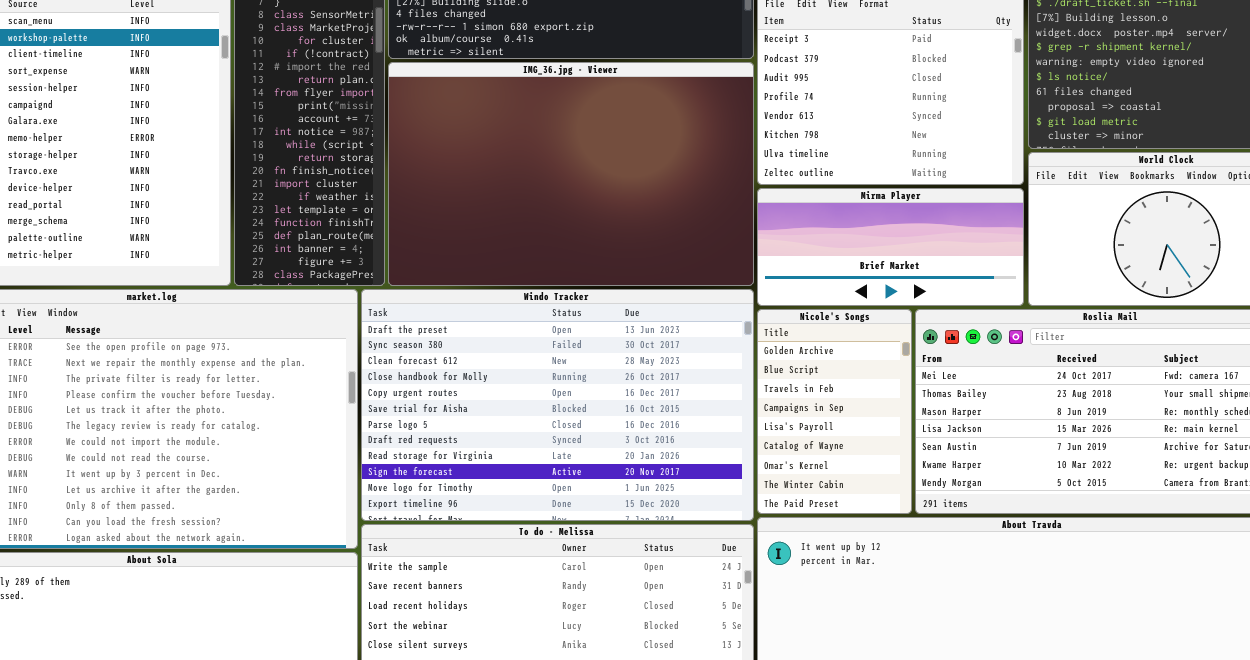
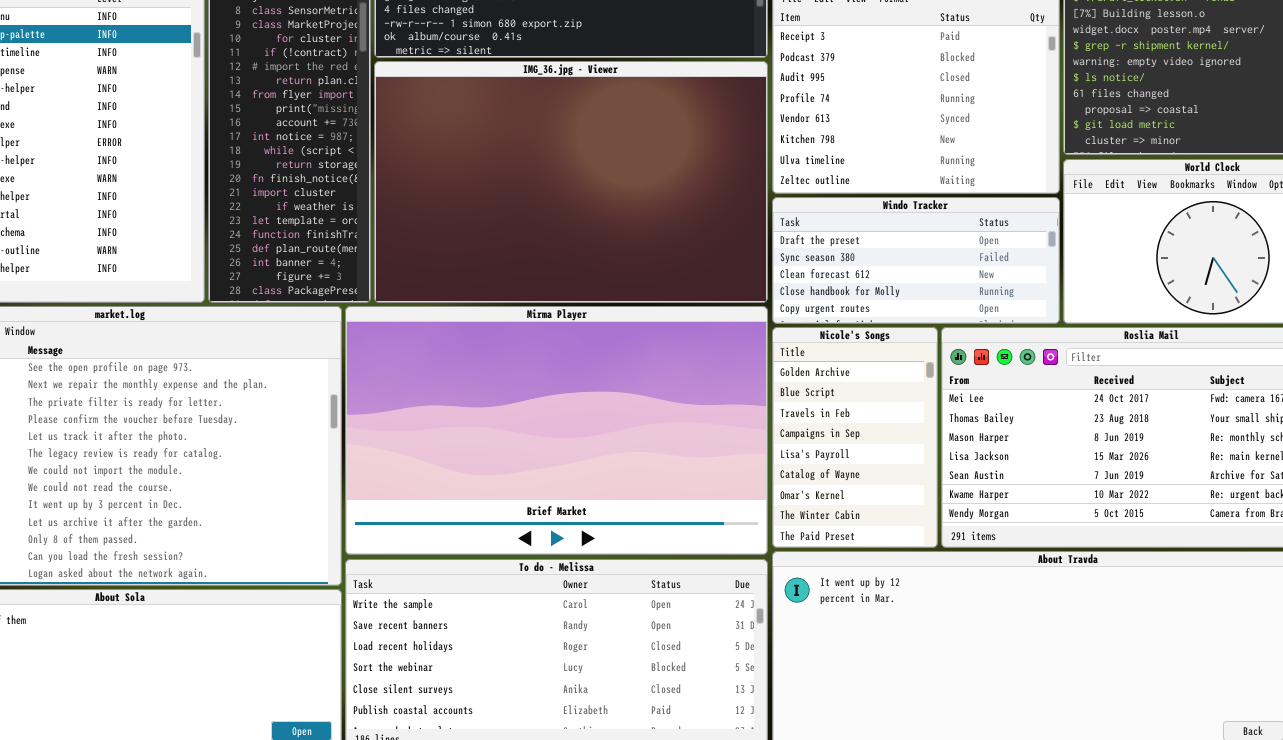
Mirma Player: [757,188,1024,306] -> [345,306,768,555], moved, resized
Windo Tracker: [361,289,754,521] -> [772,197,1060,324], moved, resized

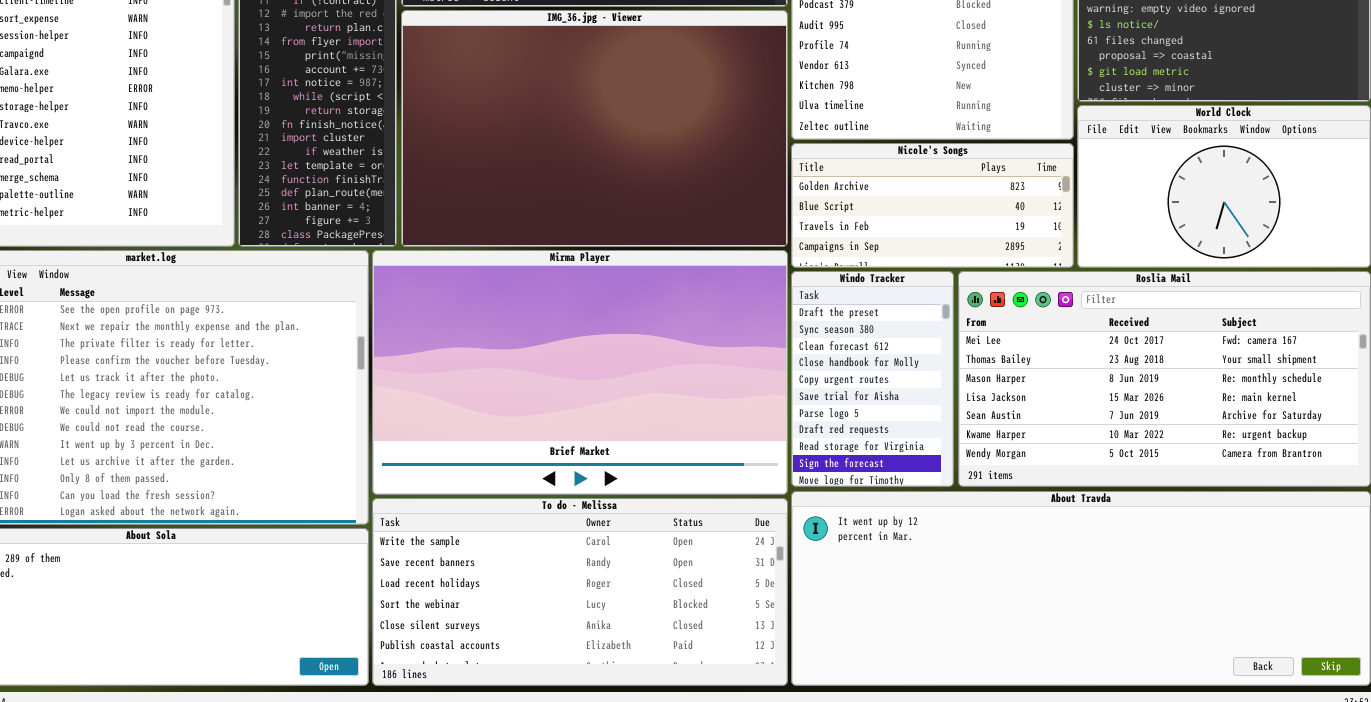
Windo Tracker: [772,197,1060,324] -> [791,271,954,487], moved, resized
Nicole's Songs: [772,327,938,548] -> [791,143,1074,268], moved, resized

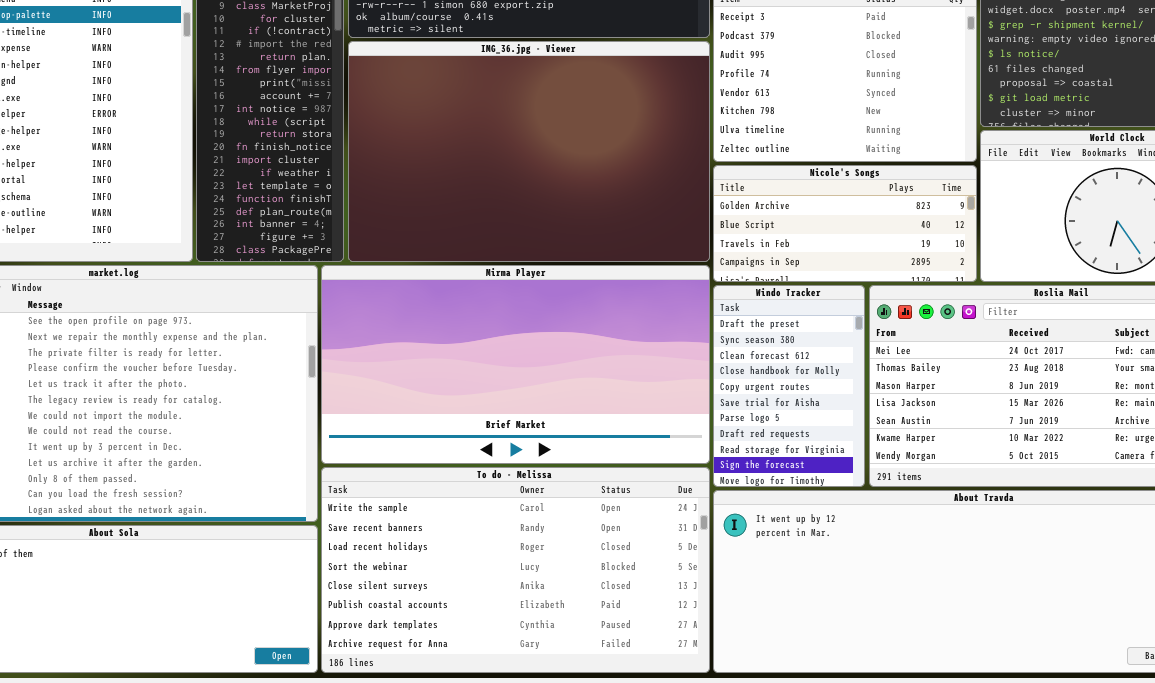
Mirma Player: [372,250,788,495] -> [321,265,710,464], resized
To do - Melissa: [372,498,788,686] -> [321,467,710,673], resized

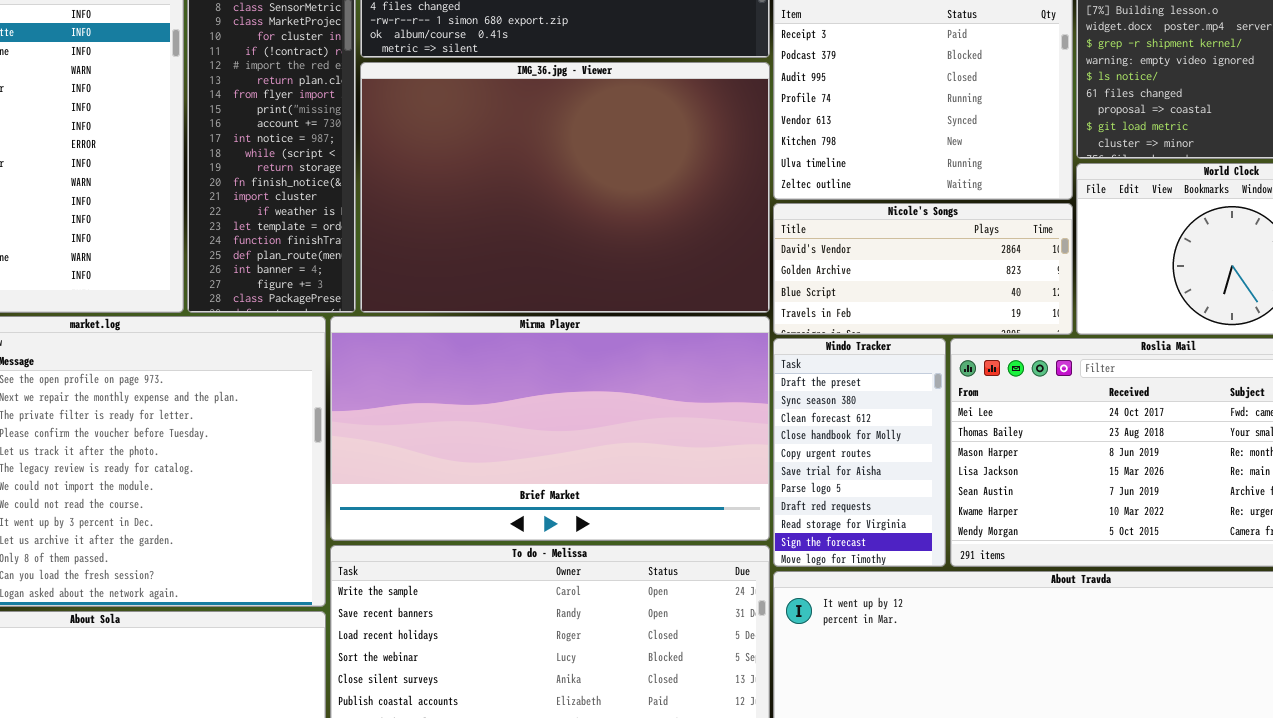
Nicole's Songs: [713,165,977,282] -> [773,203,1073,335], scrolled up 1 row

